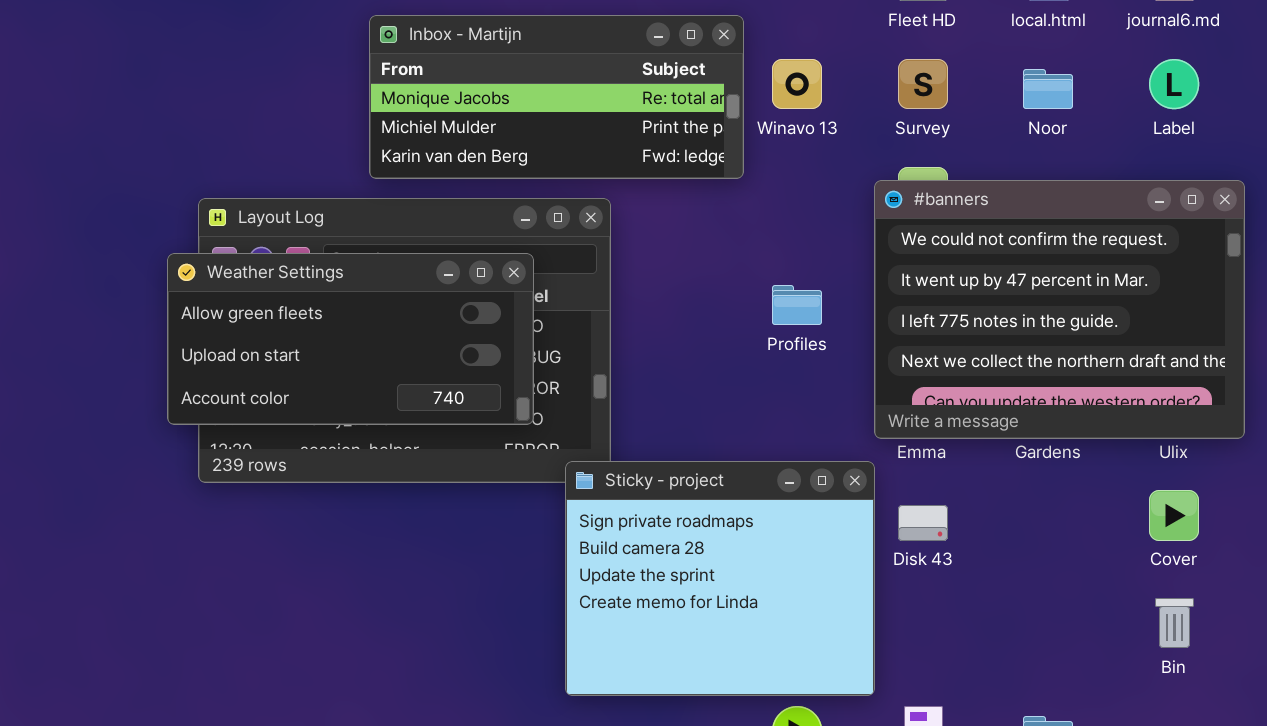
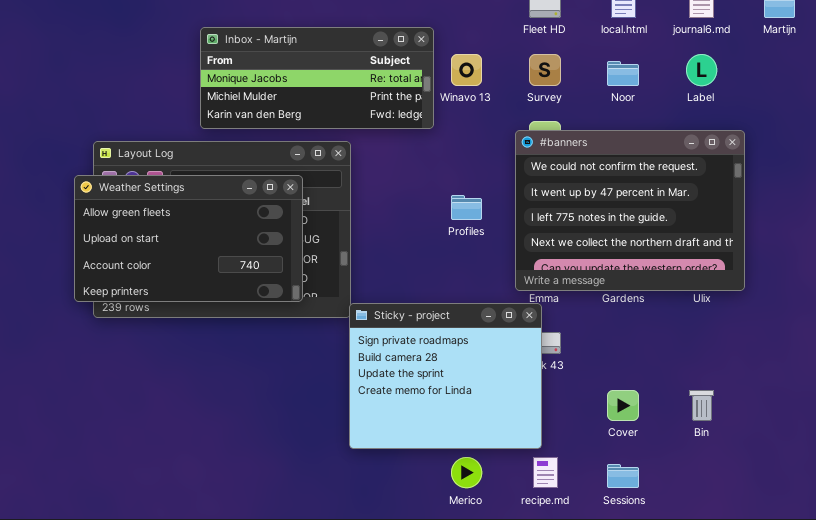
Weather Settings: [167,253,534,425] -> [74,175,303,302], resized
Sticky - project: [565,461,875,696] -> [349,303,542,449], moved
Cover: [1149,490,1199,541] -> [607,390,639,421], moved

